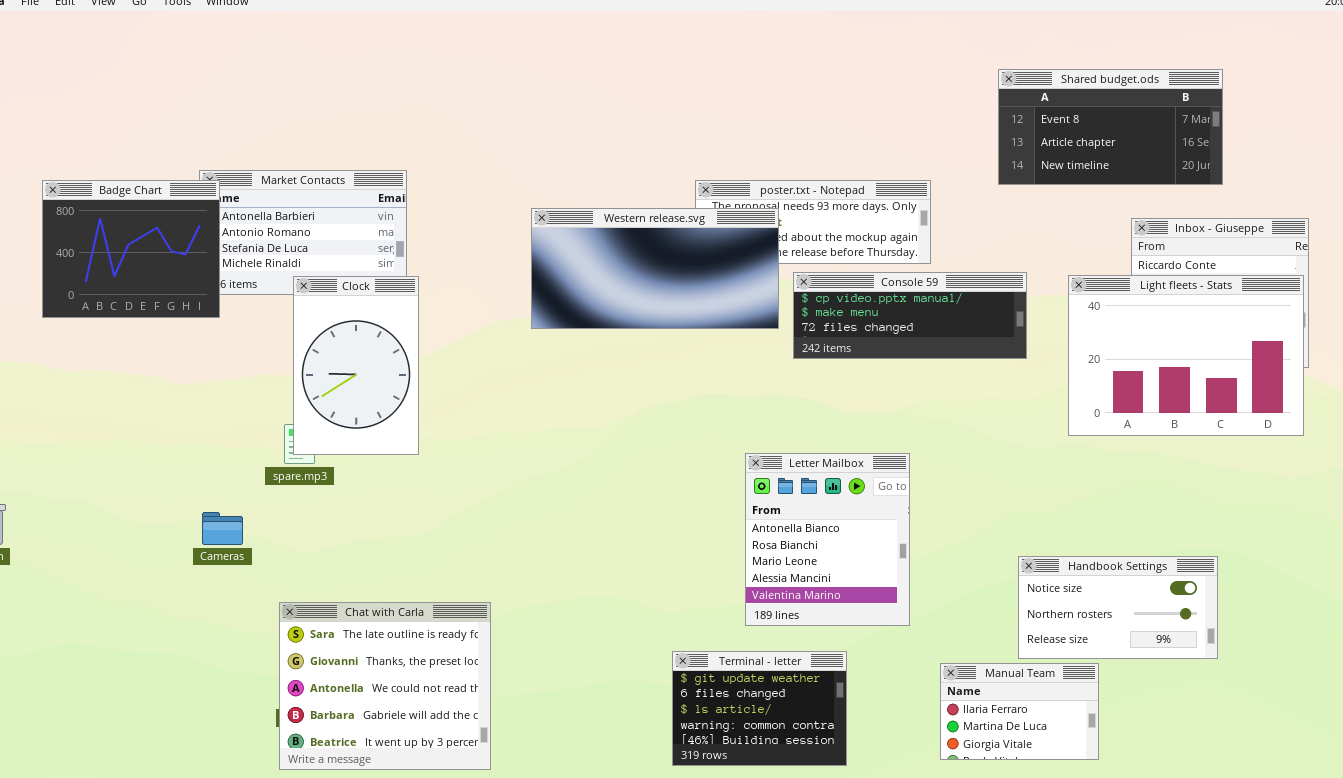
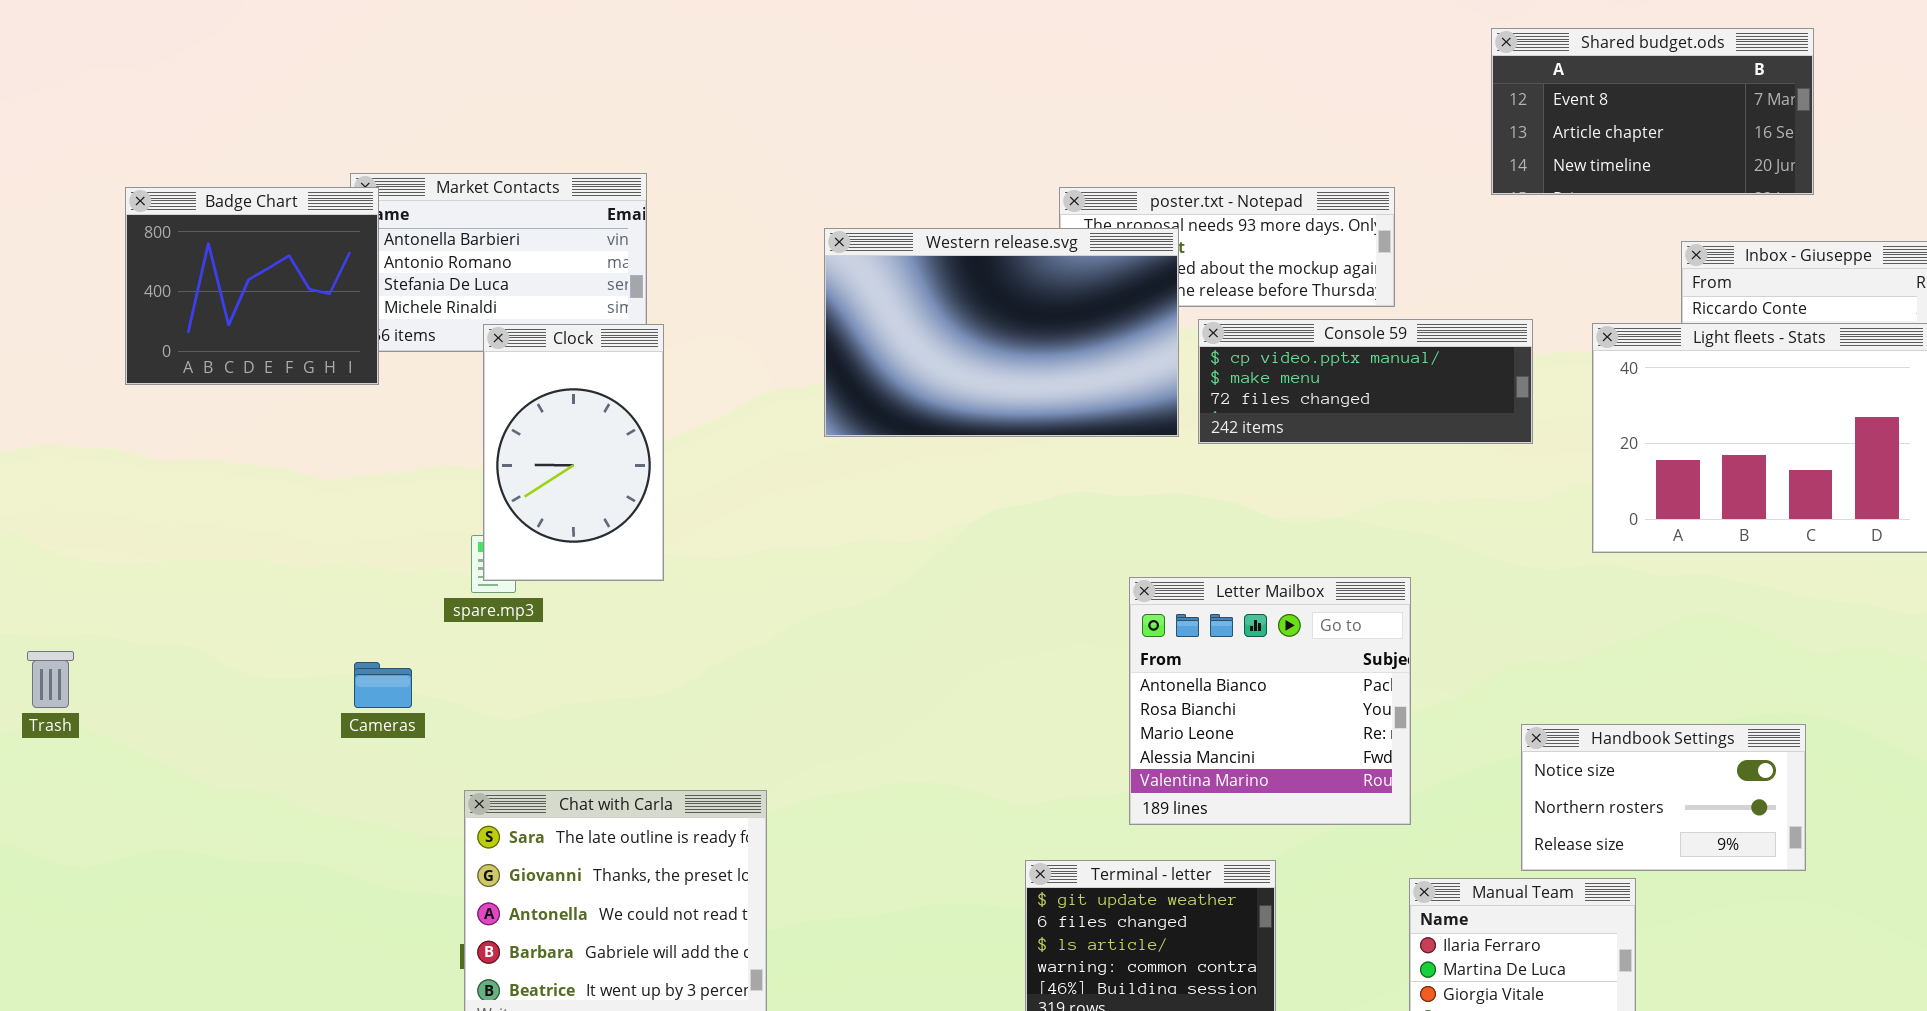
Western release.svg: [531,208,779,329] -> [824,228,1179,437], resized
Letter Mailbox: [745,453,910,626] -> [1129,577,1411,825], resized

